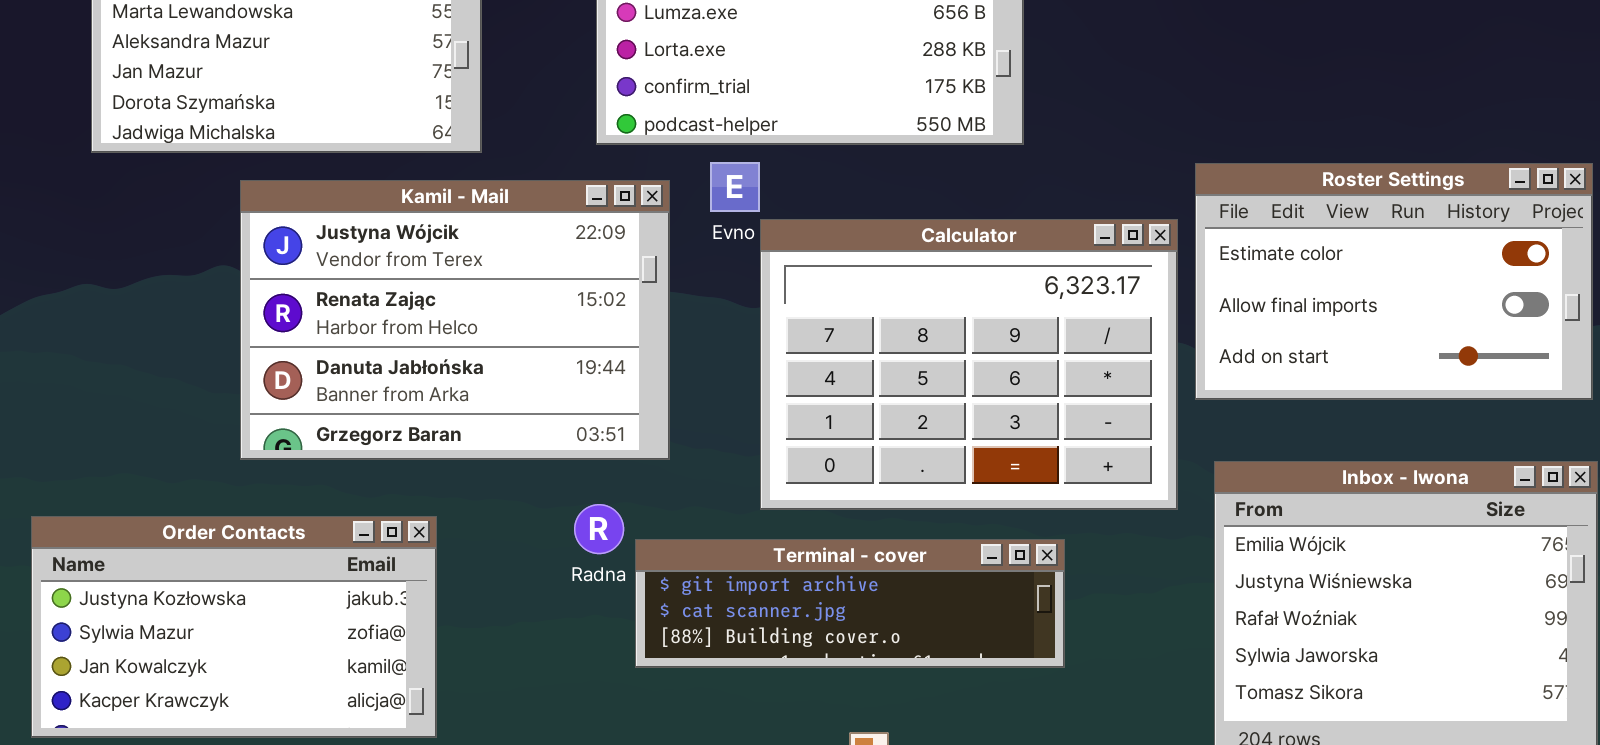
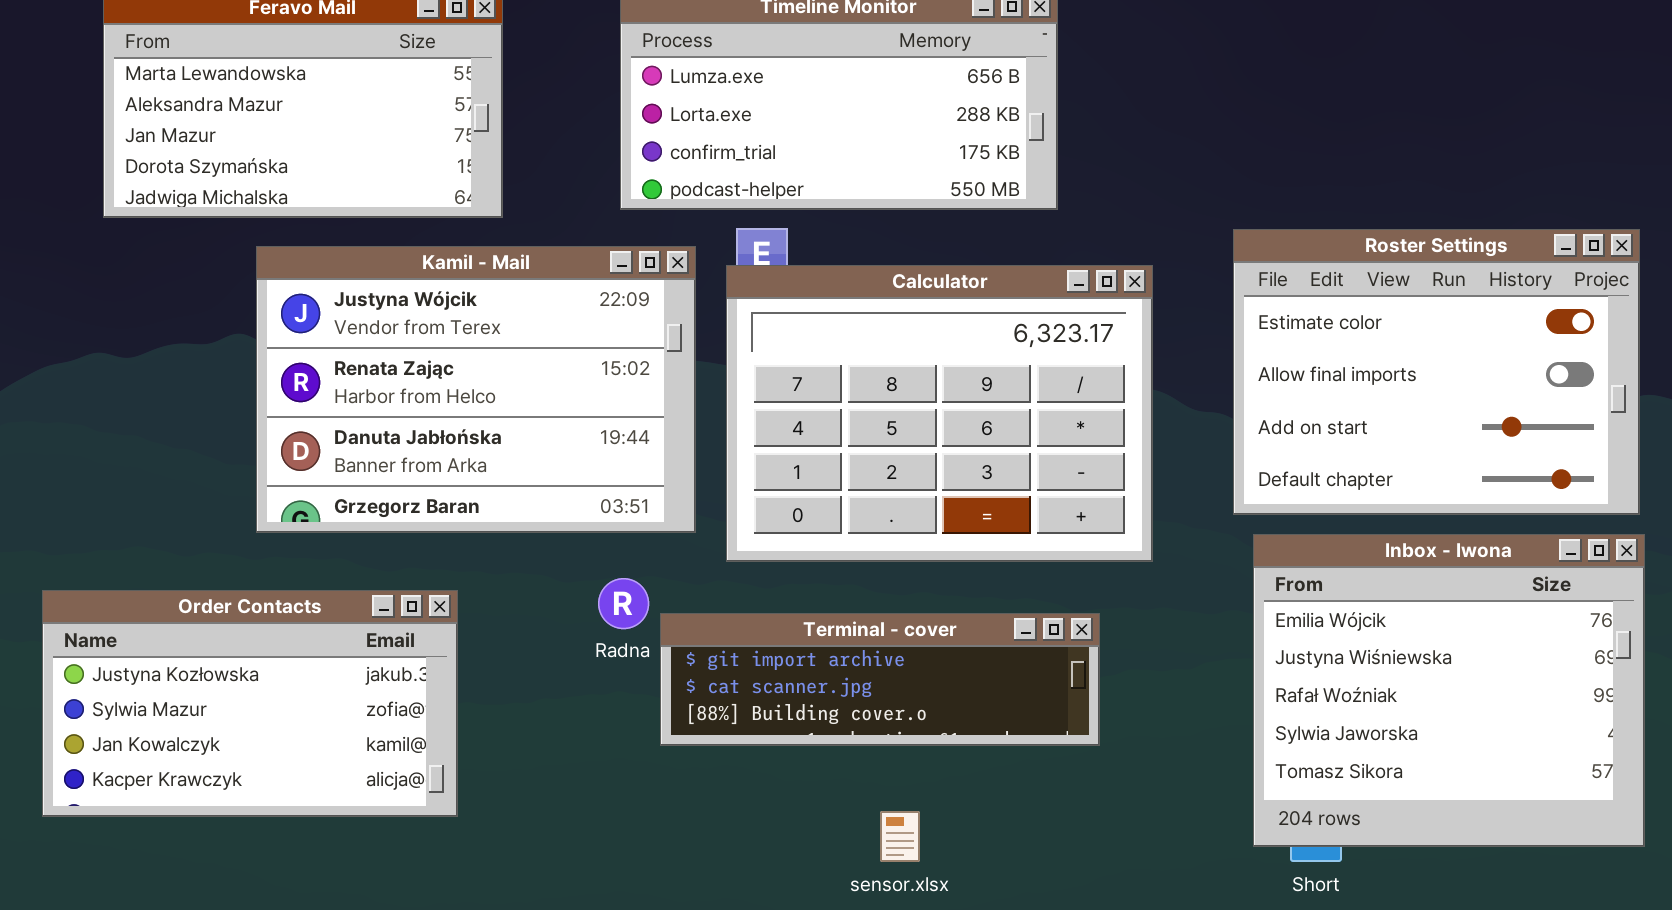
Roster Settings: [1195,163,1593,400] -> [1233,229,1640,515], resized
Calculator: [760,219,1178,510] -> [726,265,1153,562], moved

